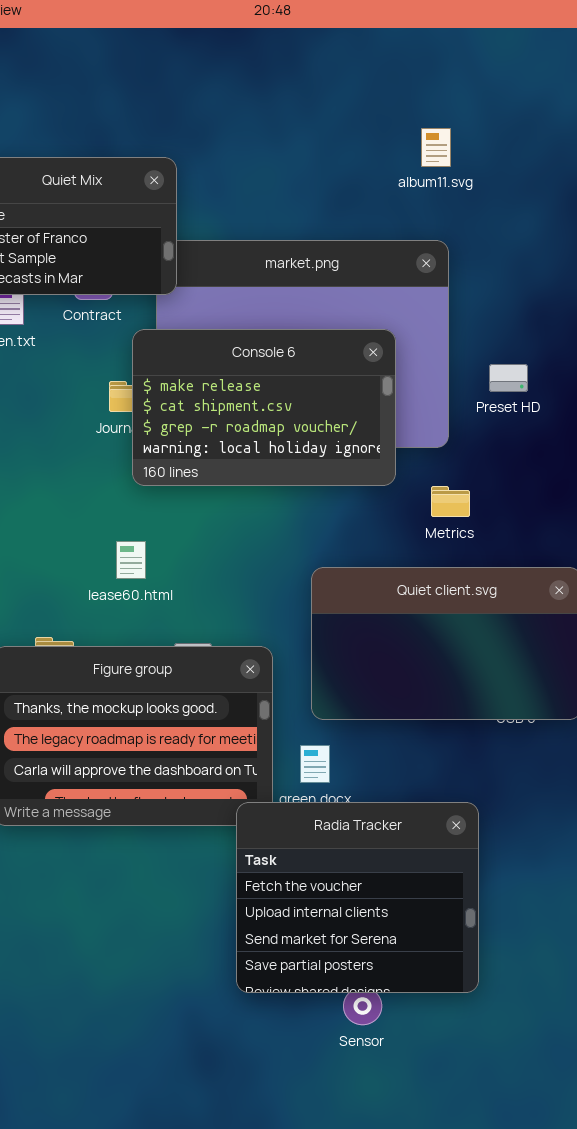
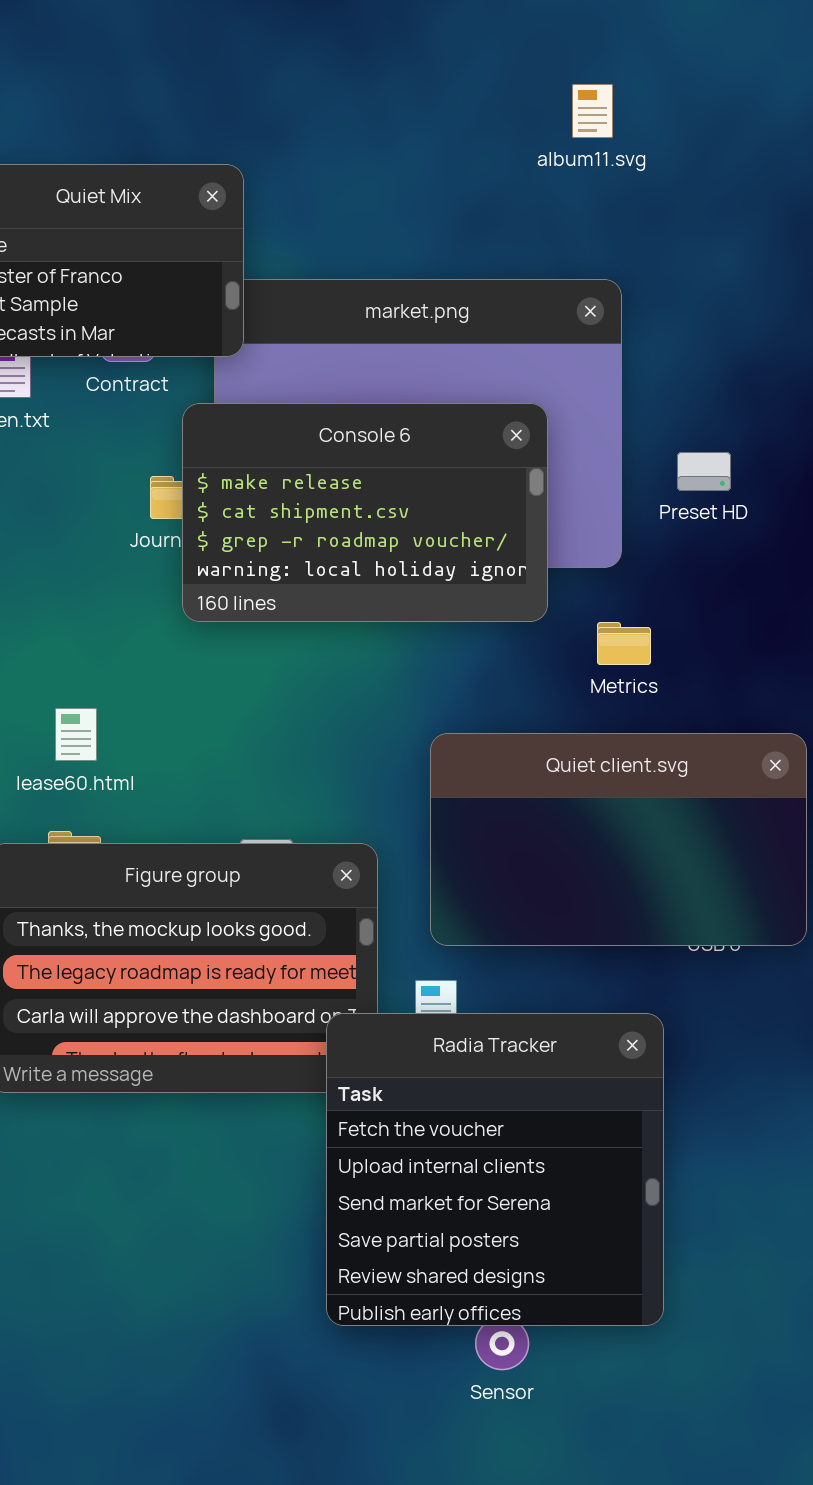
album11.svg: [421,128,451,167] -> [572,84,613,138], moved
lease60.html: [116,541,146,579] -> [55,708,97,761], moved
Radia Tracker: [236,802,479,993] -> [326,1013,664,1326], resized

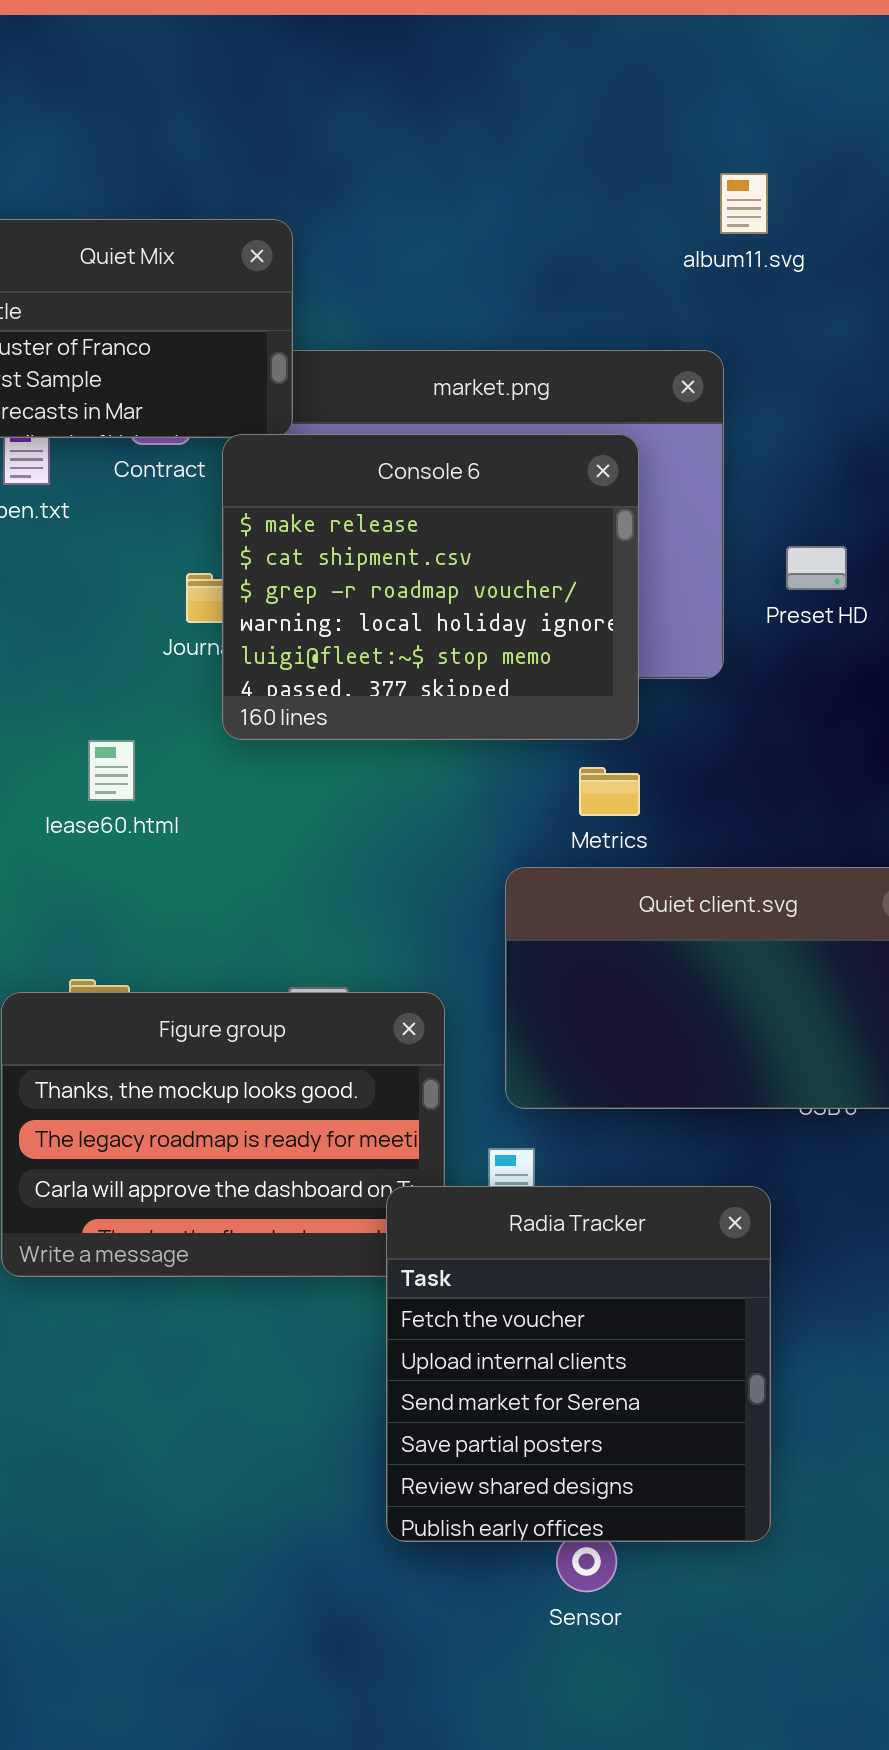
album11.svg: [572,84,613,138] -> [720,173,768,234], moved
Console 6: [182,403,548,622] -> [222,434,639,740], resized
Metrics: [597,622,651,665] -> [579,767,640,816], moved
lease60.html: [55,708,97,761] -> [88,740,135,801], moved

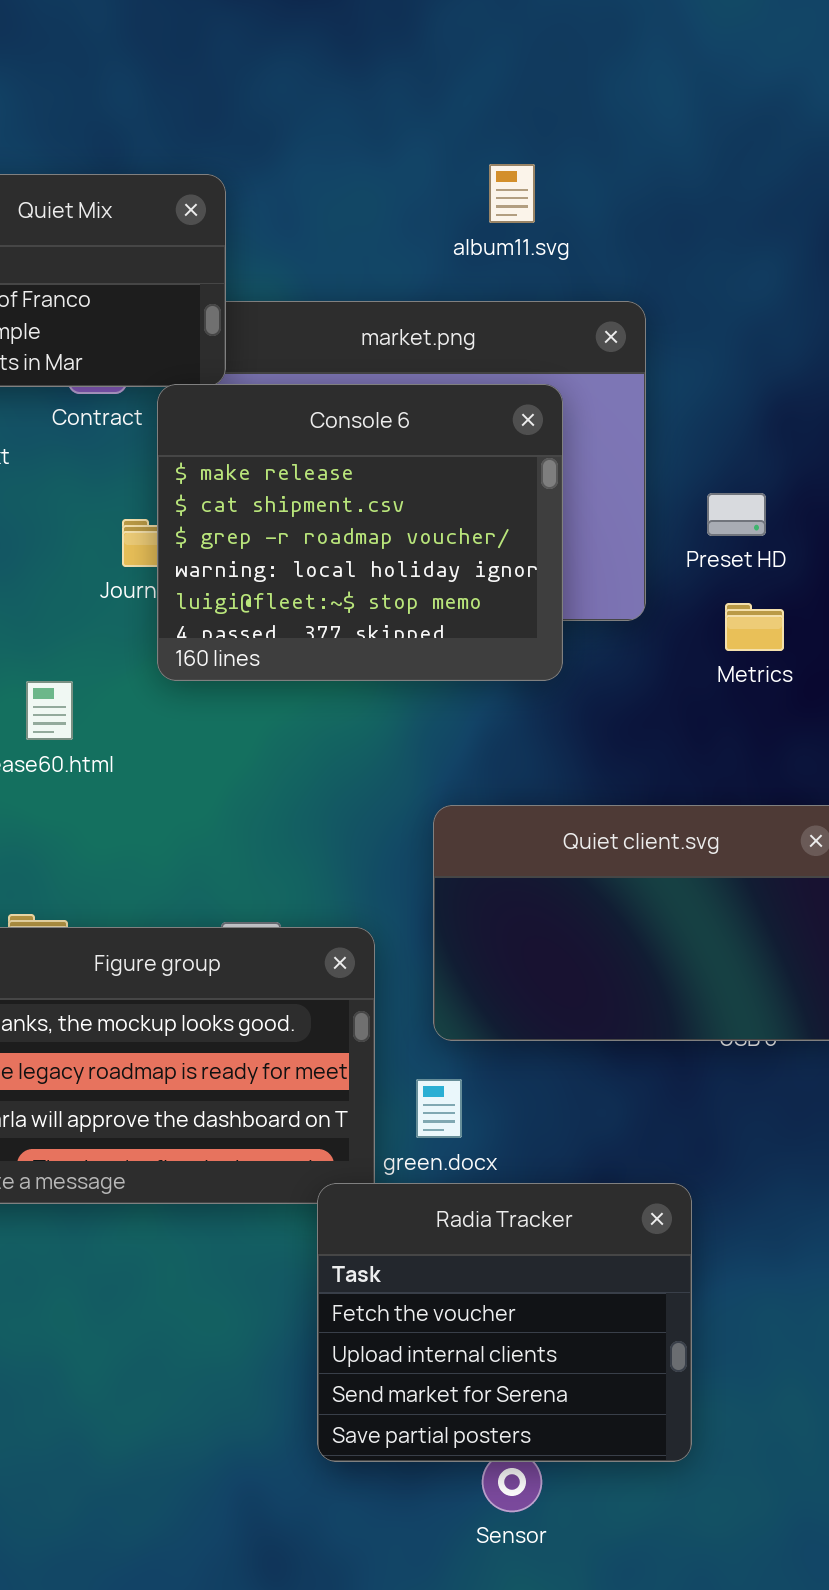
album11.svg: [720,173,768,234] -> [489,164,535,223], moved
Metrics: [579,767,640,816] -> [725,603,784,651], moved
Radia Tracker: [386,1186,771,1542] -> [317,1183,692,1462], resized

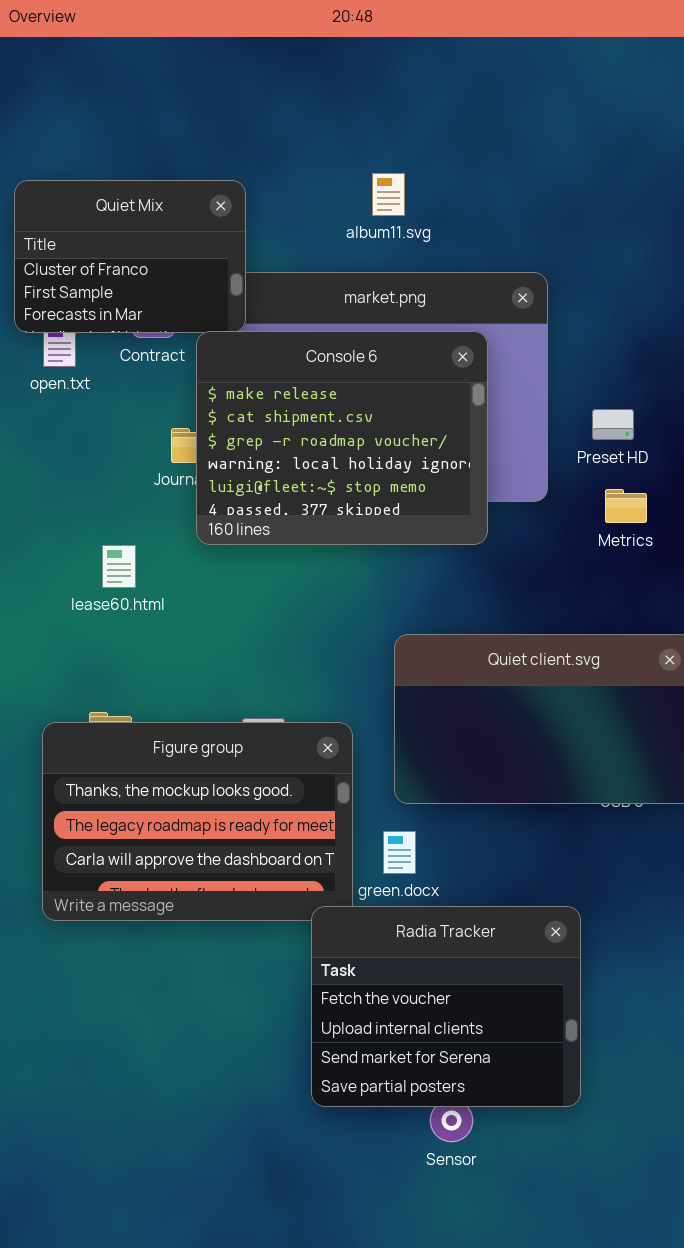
album11.svg: [489,164,535,223] -> [372,173,405,216], moved

